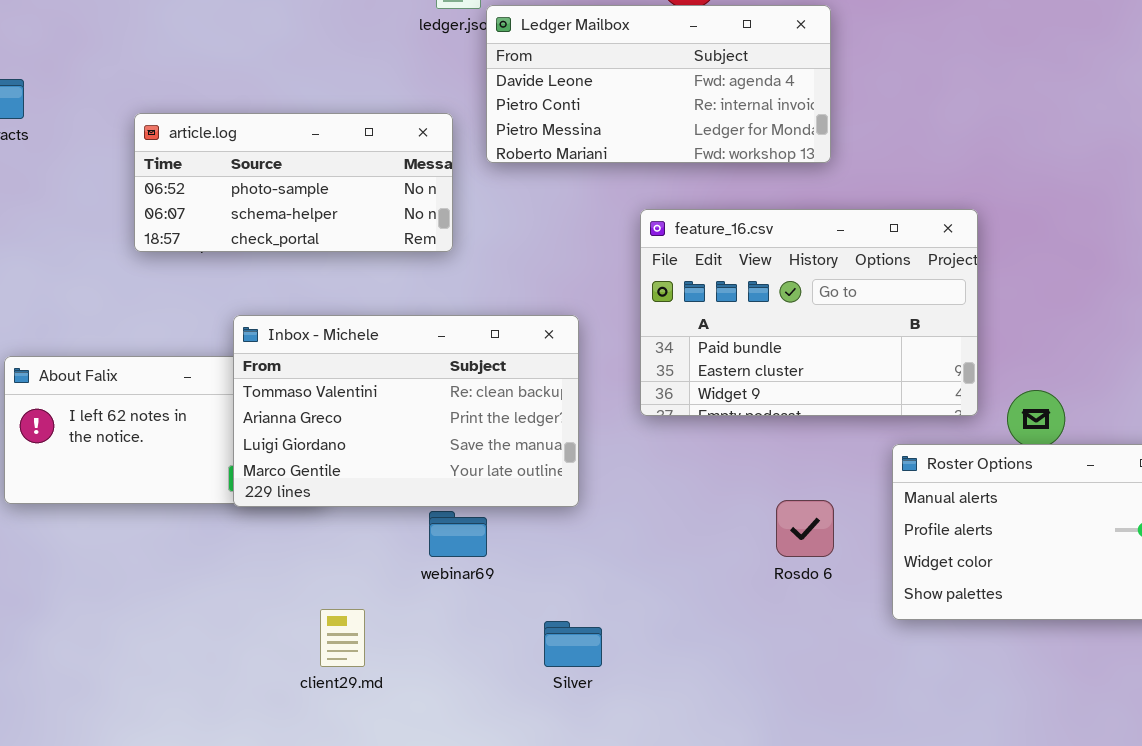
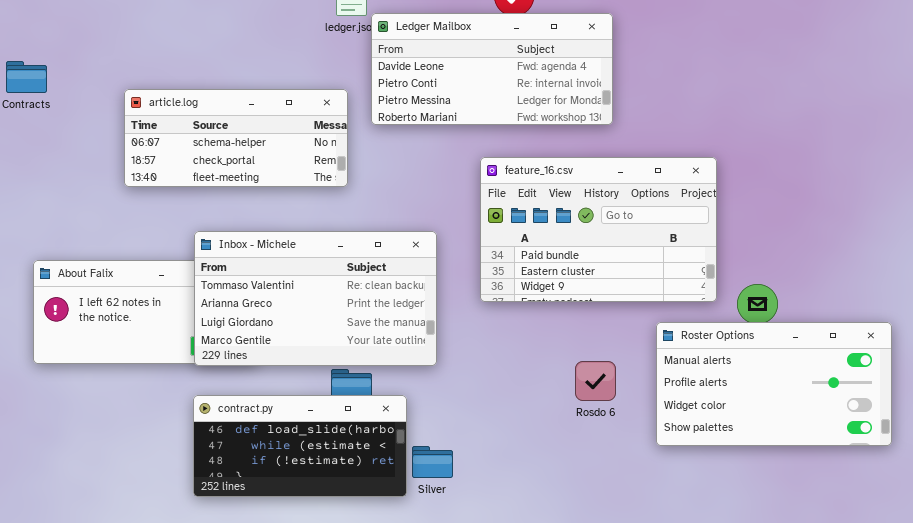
article.log: [134,113,453,252] -> [124,89,348,187], scrolled down 1 row
contract.py: none -> [193,395,407,497], opened

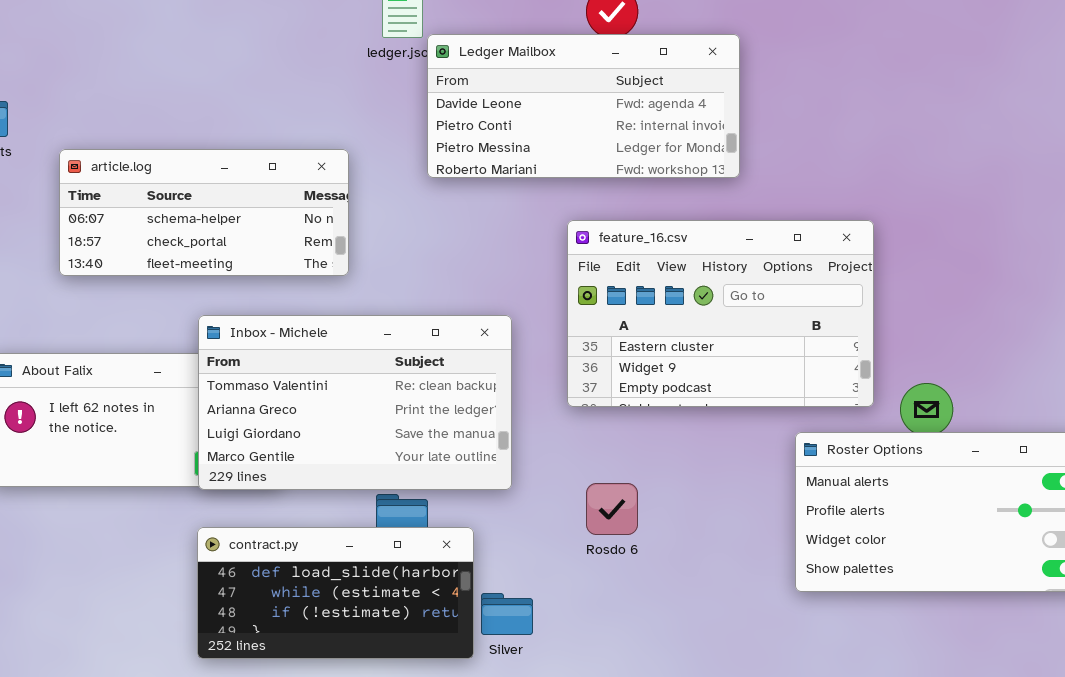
article.log: [124,89,348,187] -> [59,149,349,276], moved
feature_16.csv: [480,157,717,302] -> [567,220,874,407], scrolled down 1 row
Rosdo 6: [575,361,616,401] -> [586,483,638,535], moved

